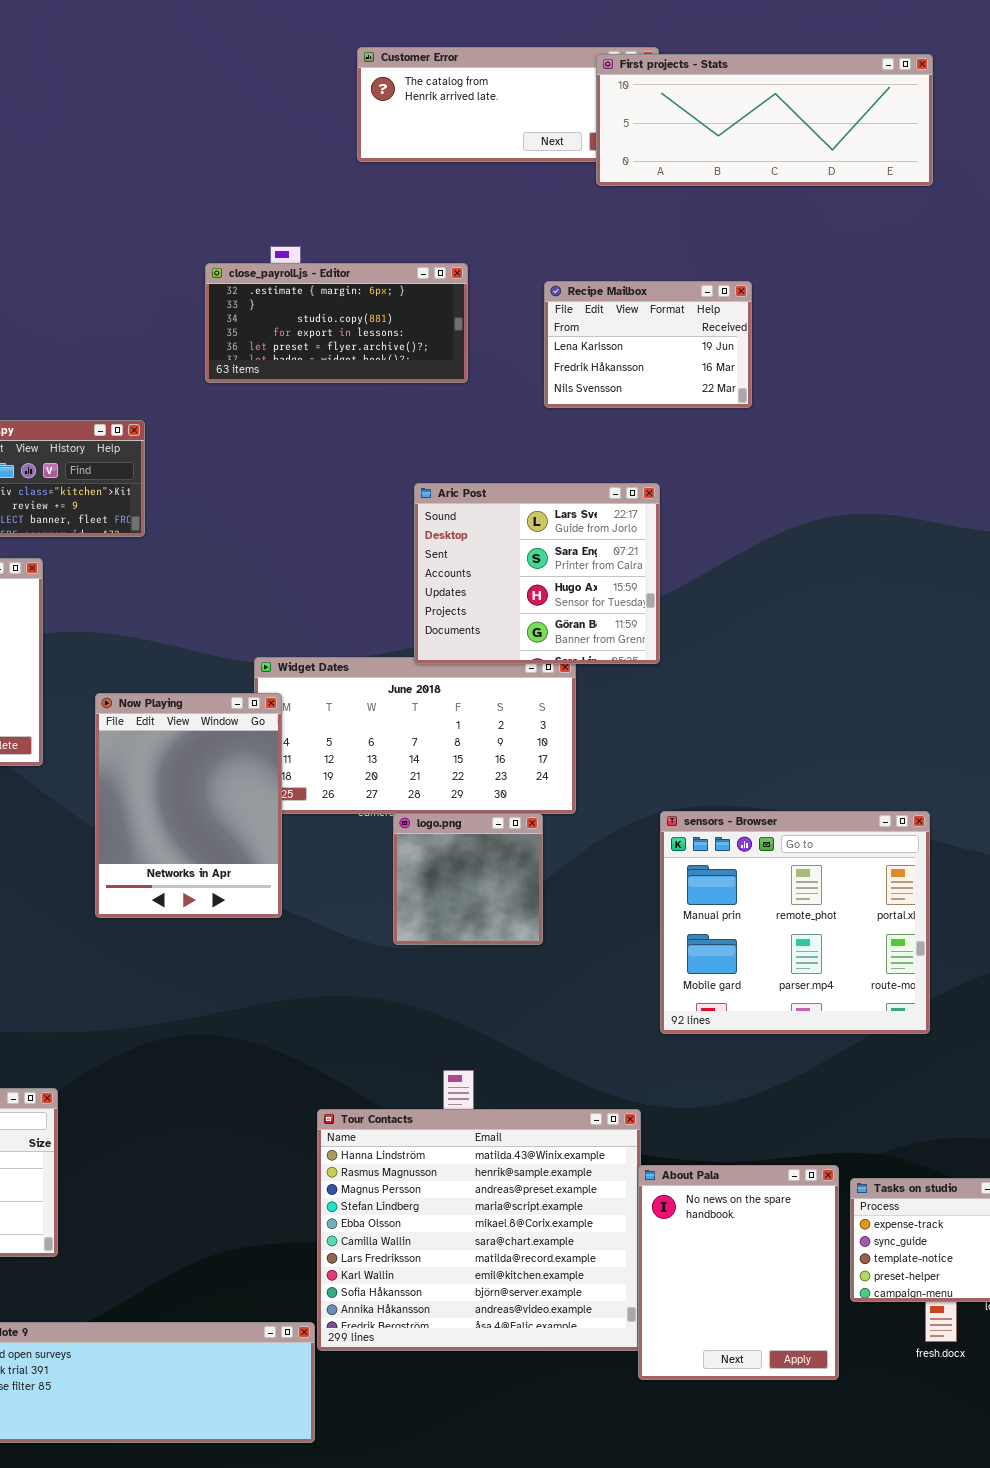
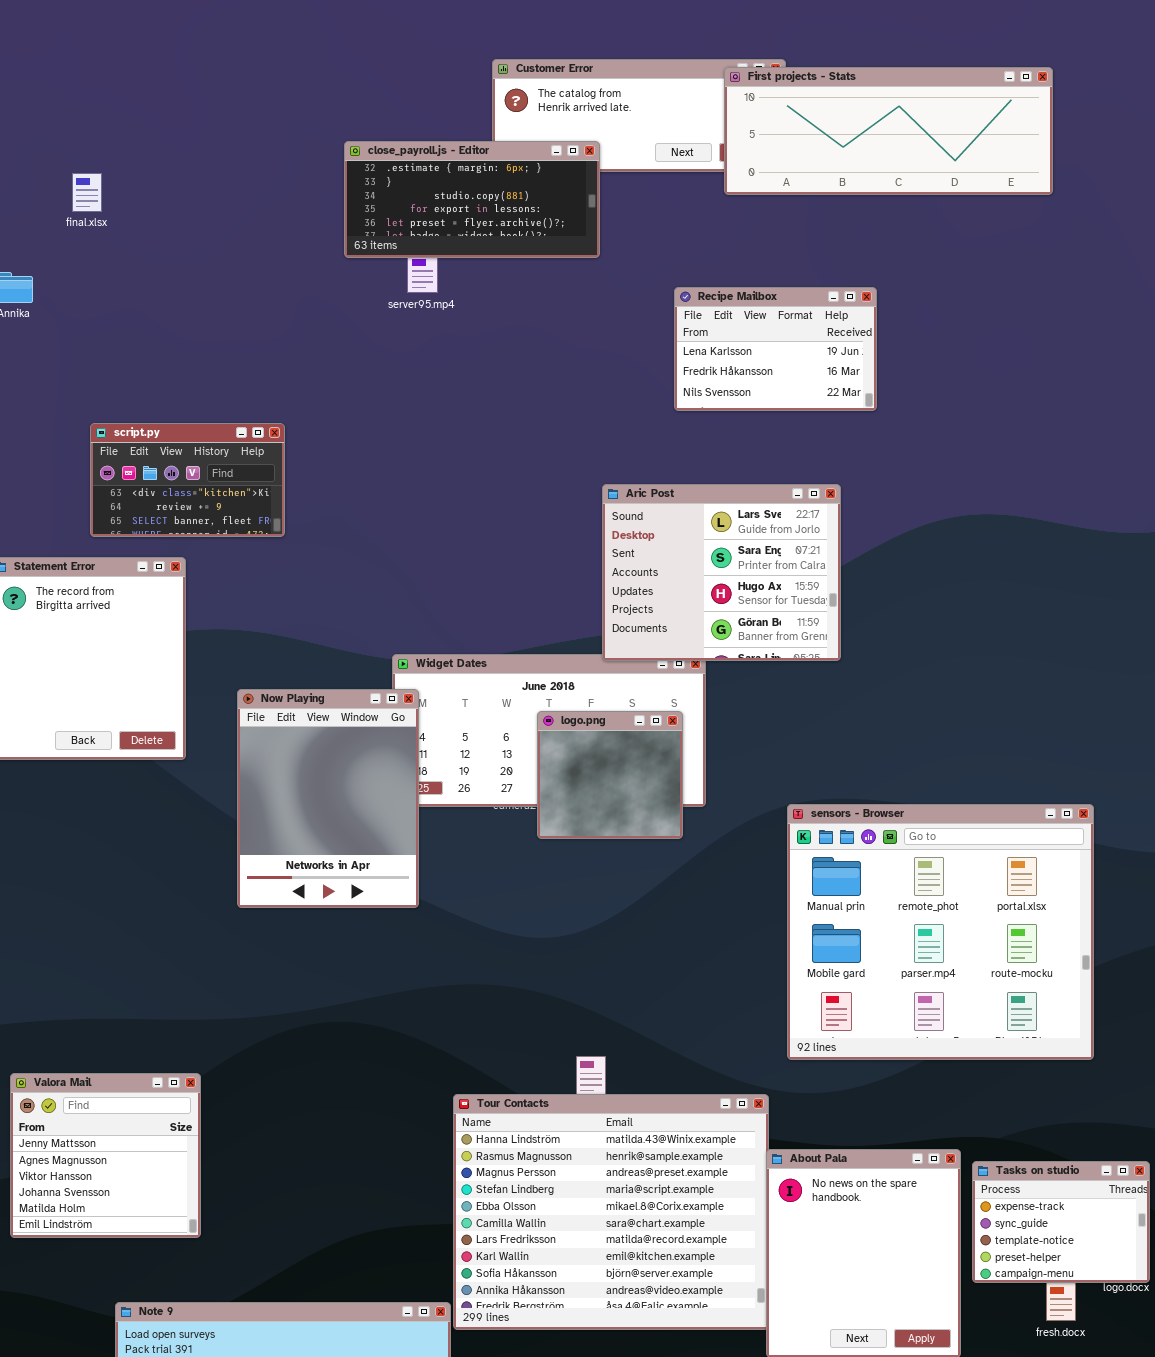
close_payroll.js - Editor: [205,263,468,383] -> [344,141,600,258], moved
Aric Post: [414,483,660,664] -> [602,484,841,661], moved
sensors - Browser: [660,811,930,1034] -> [787,804,1094,1060], resized
logo.png: [393,813,543,945] -> [537,711,683,839], moved

